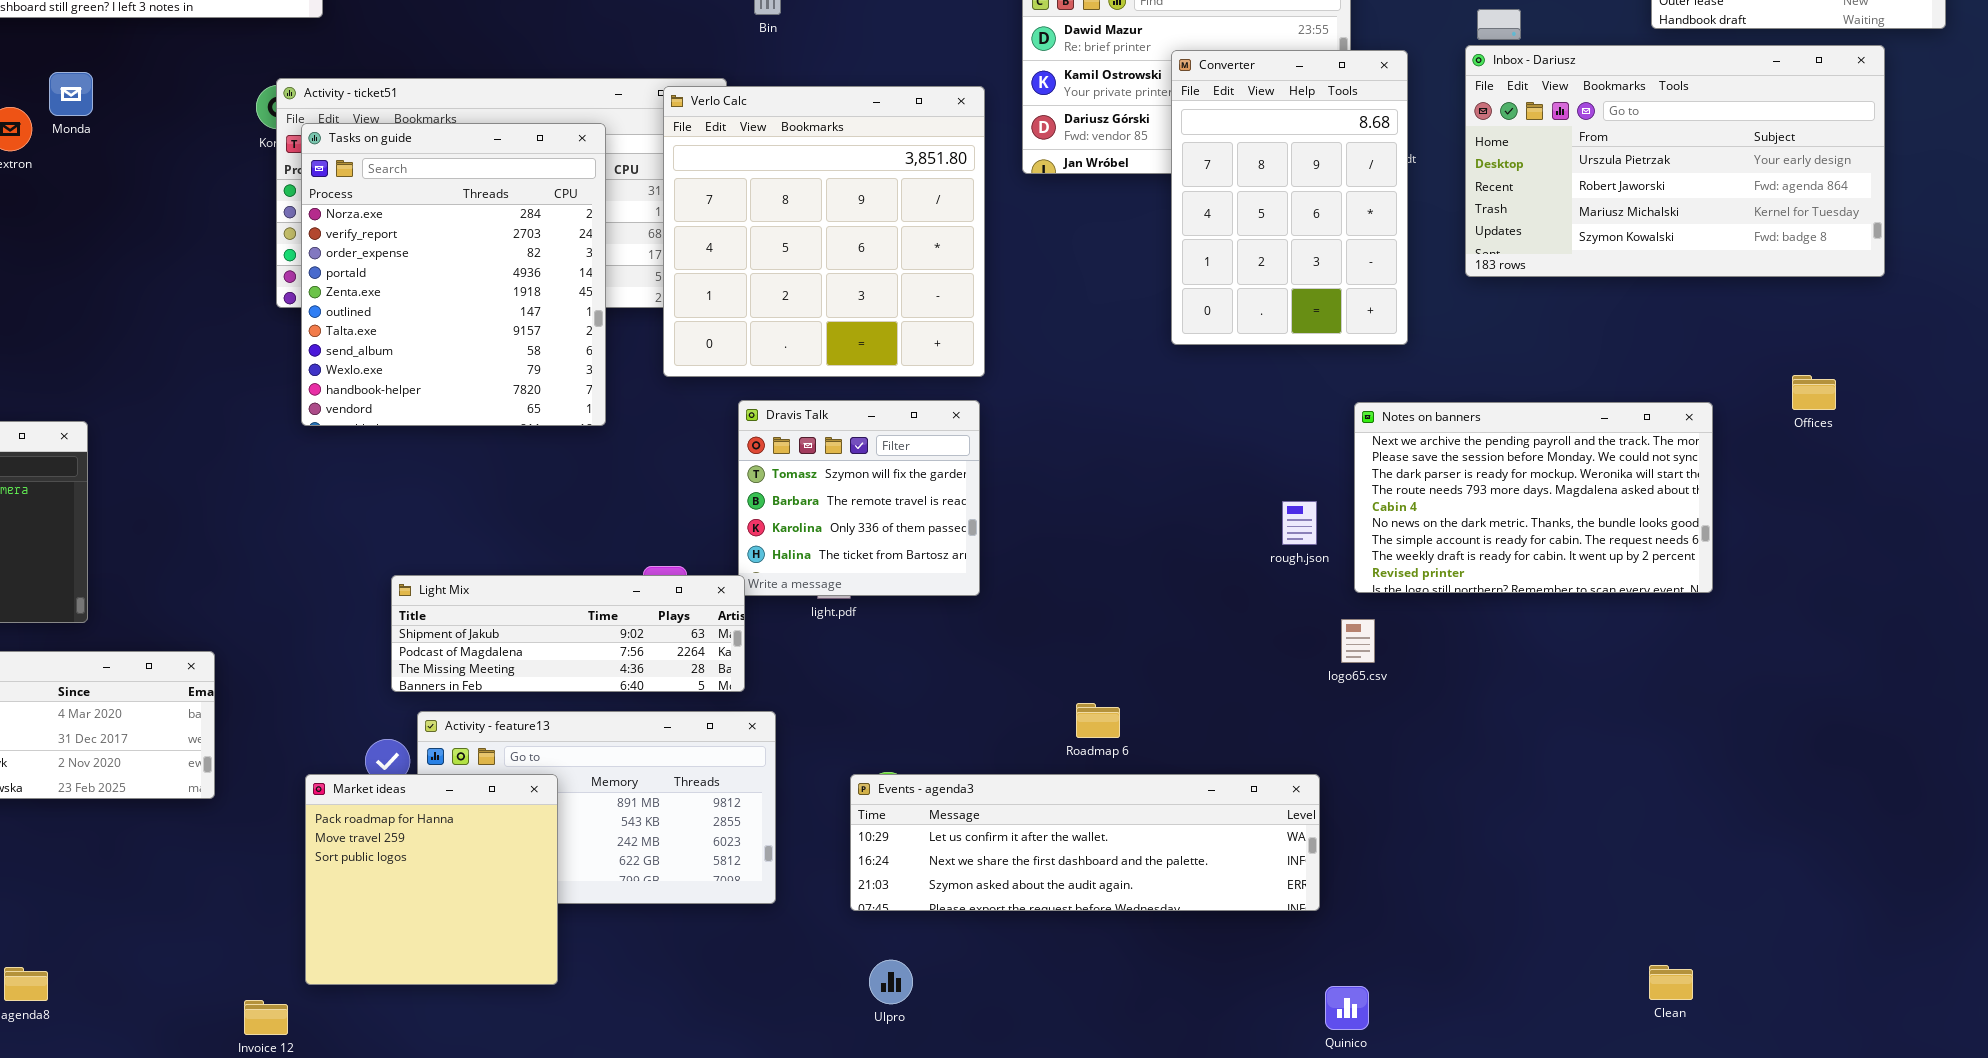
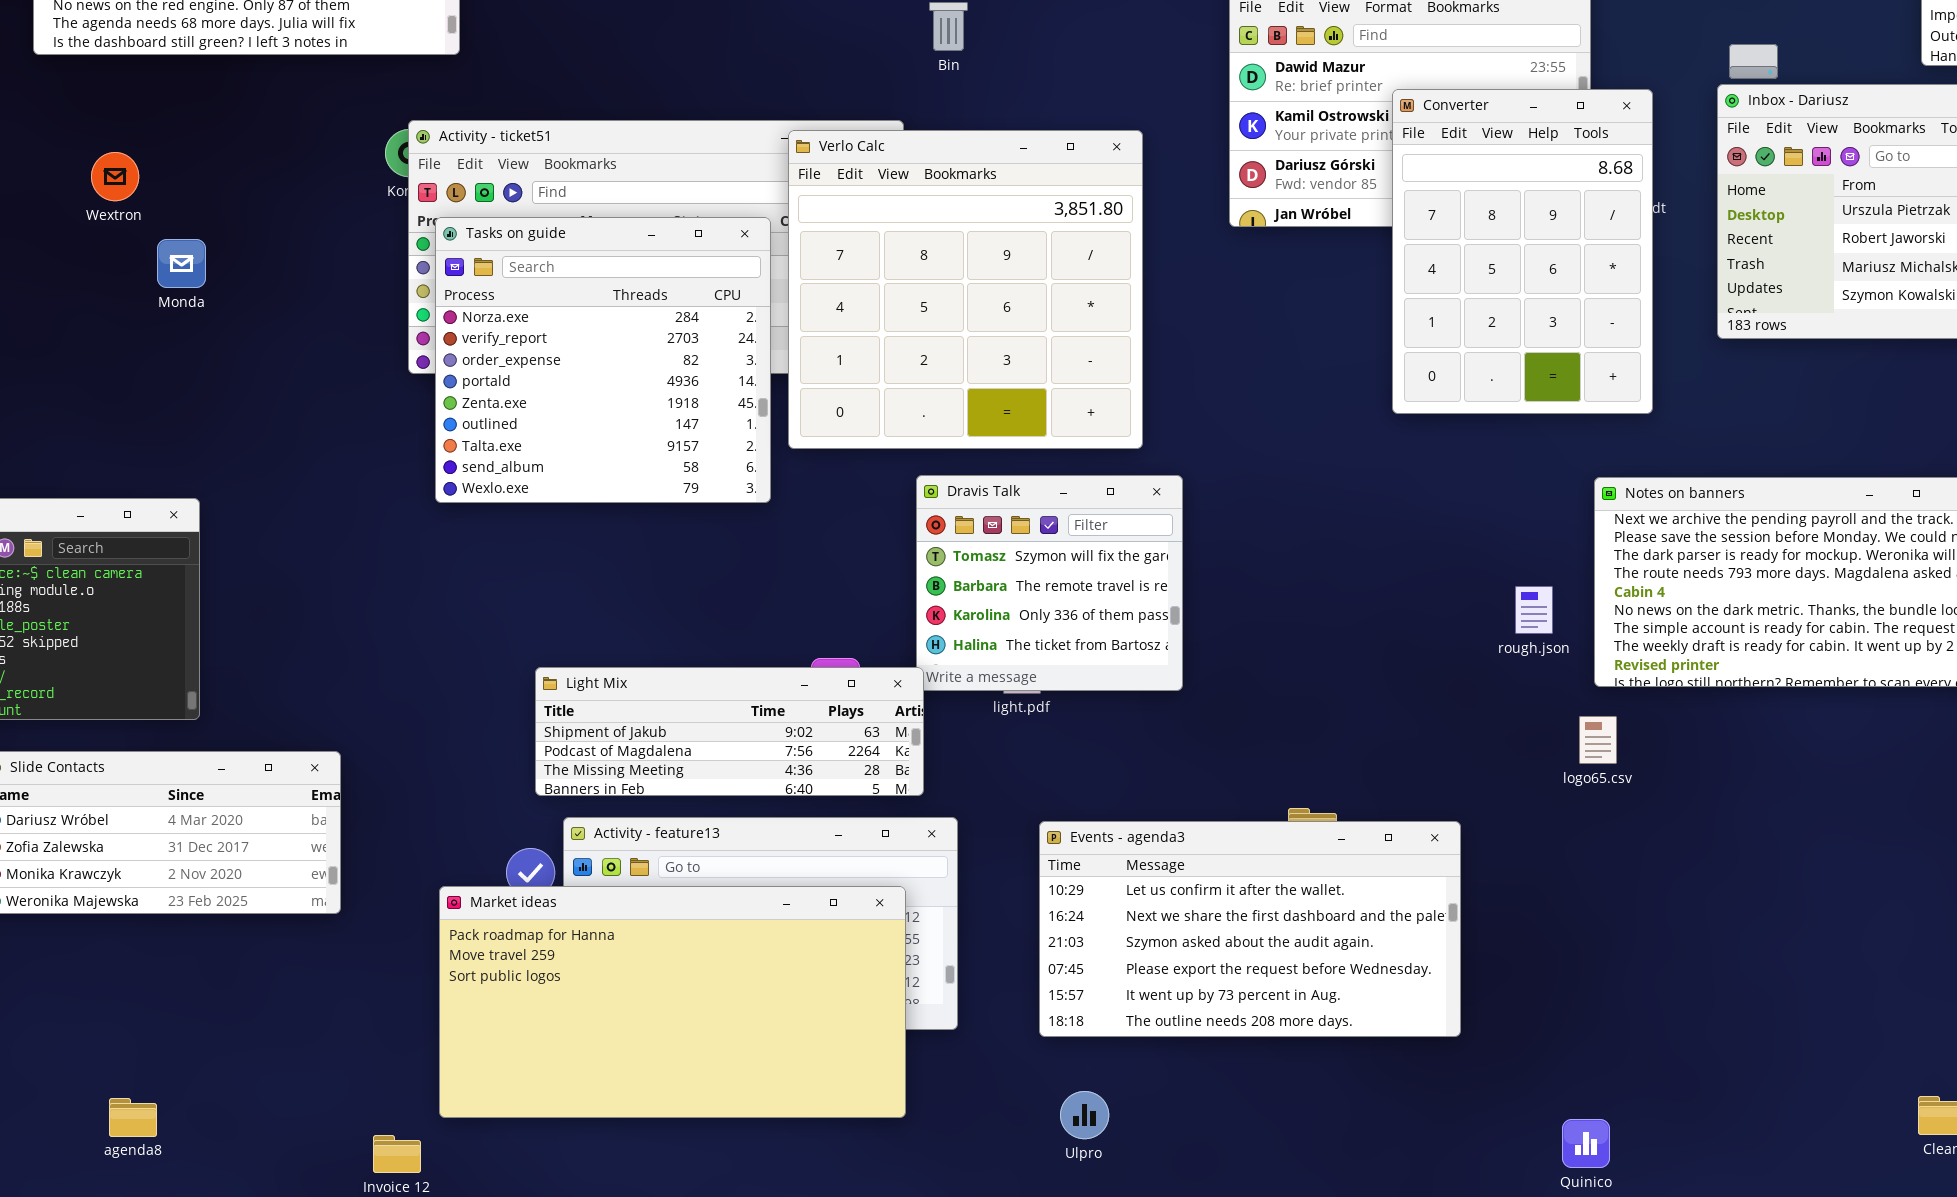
Monda: [49,72,93,116] -> [157,239,206,288], moved
Verlo Calc: [663,86,985,377] -> [788,130,1143,449], moved
Tasks on guide: [301,123,606,426] -> [435,217,771,503], resized
Market ideas: [305,774,558,985] -> [439,886,906,1118], resized
Events - agenda3: [850,774,1320,911] -> [1039,821,1461,1037], resized

